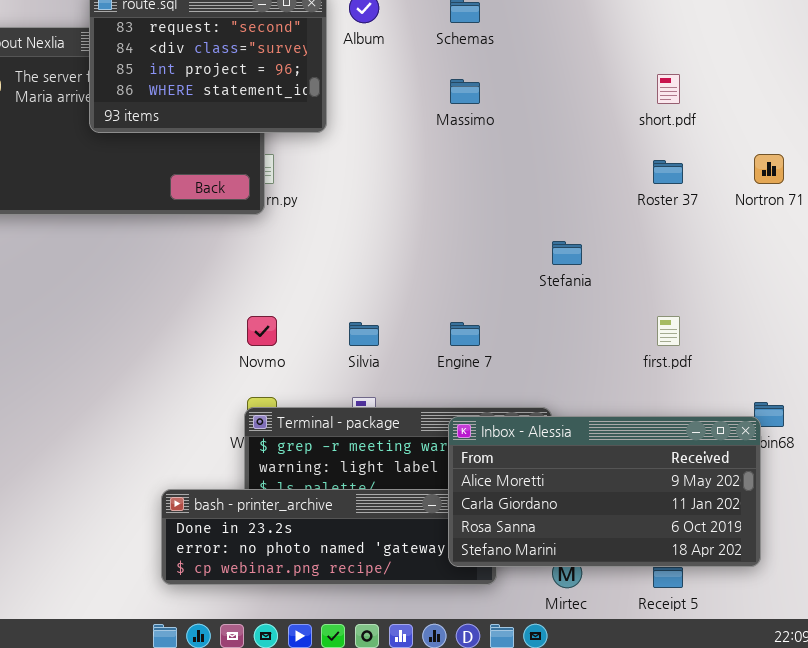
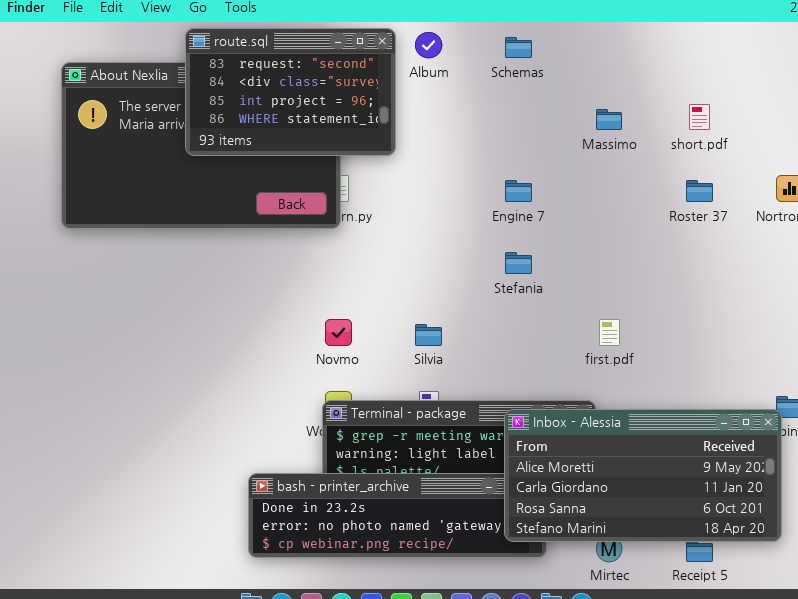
Massimo: [450,79,480,104] -> [596,109,622,130], moved
Stefania: [552,241,582,265] -> [505,252,532,274], moved
first.pdf: [657,316,680,346] -> [599,319,620,346], moved
Engine 7: [450,322,480,346] -> [505,180,532,202], moved

